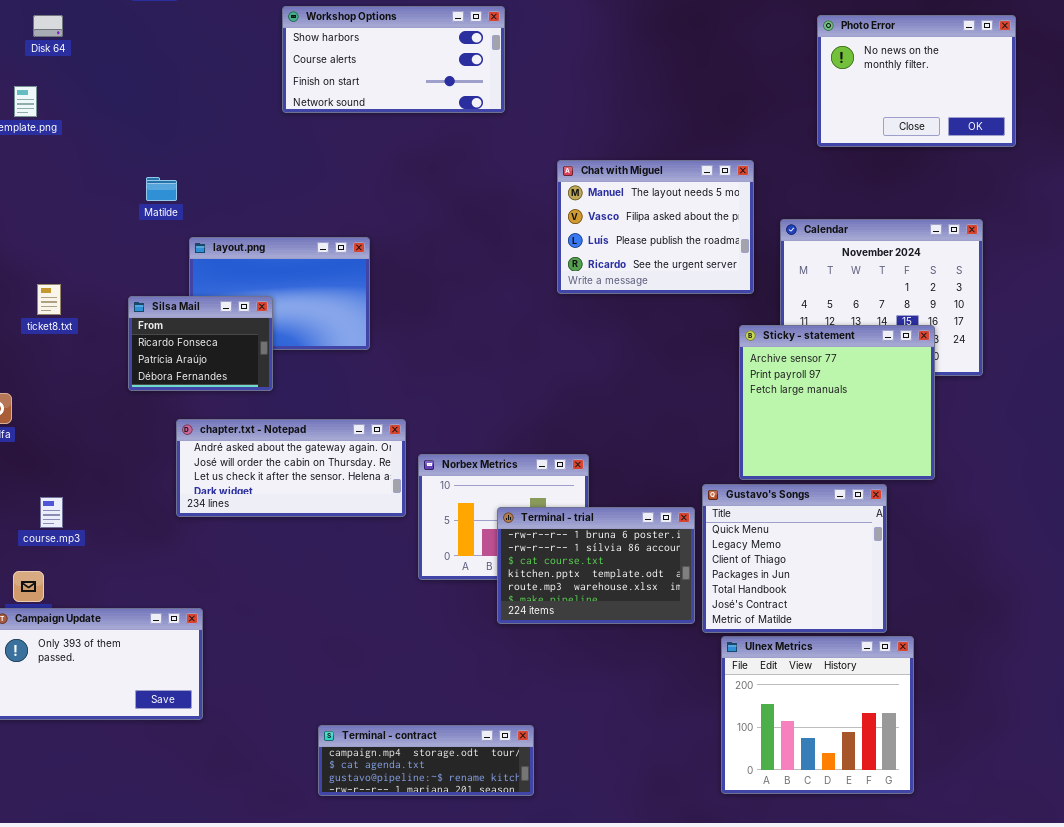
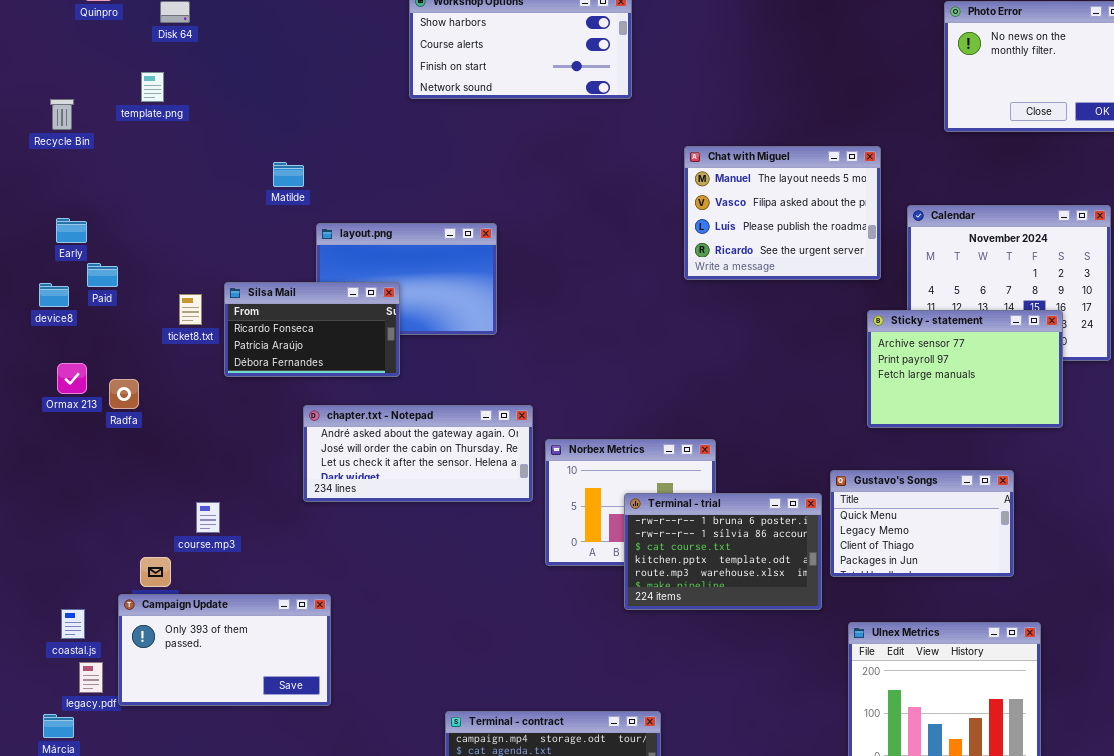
ticket8.txt: [37,284,61,315] -> [179,294,202,325], moved
Silsa Mail: [128,296,273,391] -> [224,282,400,377], resized
Sticky - statement: [739,325,935,480] -> [867,310,1063,428], resized
Gustavo's Songs: [702,484,887,633] -> [830,470,1014,577], resized
course.mp3: [40,497,63,528] -> [196,502,220,533], moved

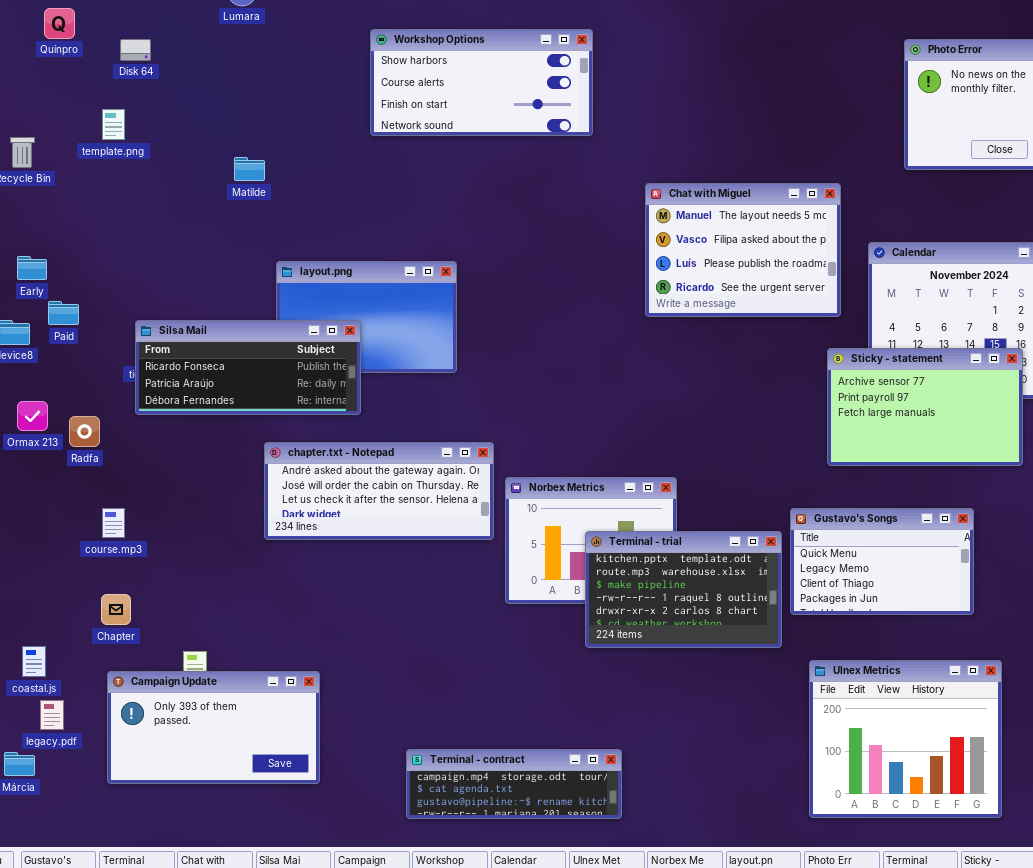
Matilde: [273,162,304,187] -> [234,157,265,181], moved
Silsa Mail: [224,282,400,377] -> [135,320,361,415], resized
Terminal - trial: [624,493,822,610] -> [585,531,782,648], scrolled down 3 rows
course.mp3: [196,502,220,533] -> [102,508,125,538], moved
Campaign Update: [118,594,331,706] -> [107,671,320,784], moved

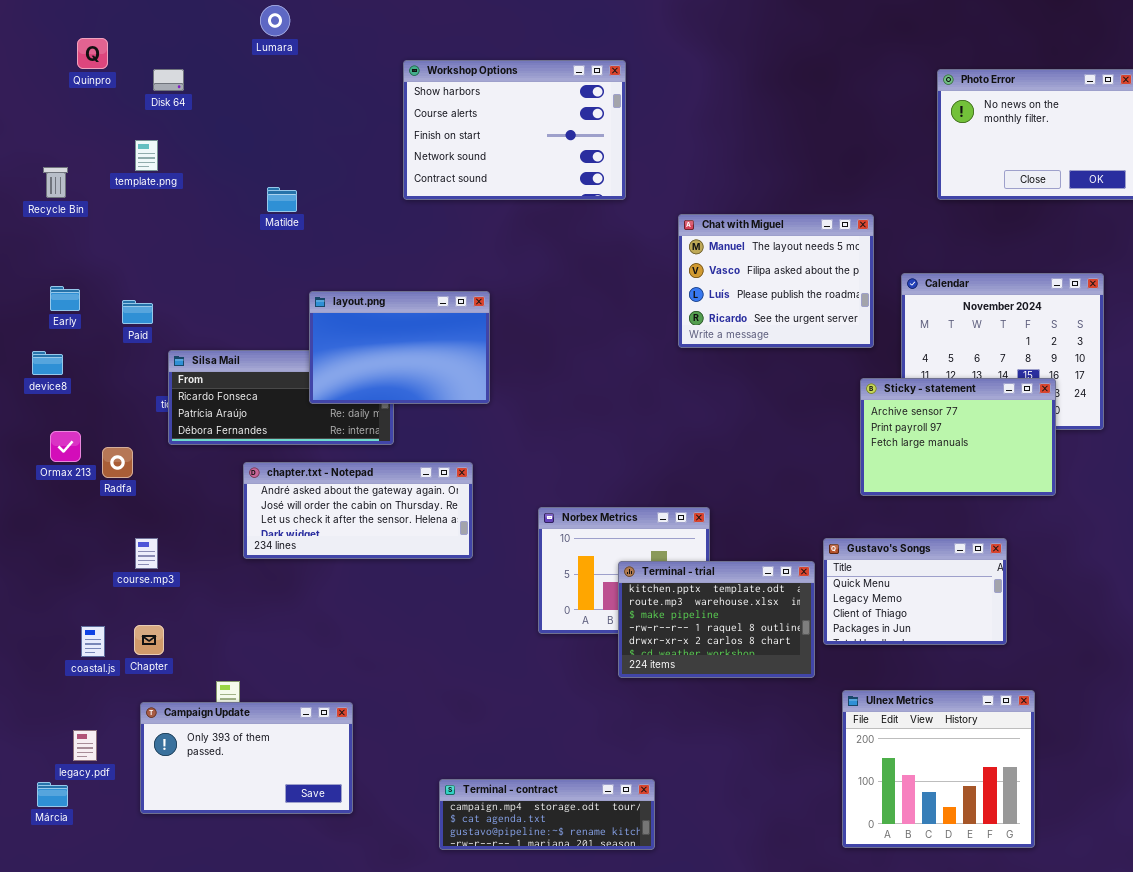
Workshop Options: [370,29,593,136] -> [403,60,626,200], resized
layout.png: [276,261,457,373] -> [309,291,490,404], raised
Paid: [48,301,79,325] -> [122,300,153,324], moved
chapter.txt - Notepad: [264,442,494,540] -> [243,462,473,559], moved
coastal.js: [22,646,46,677] -> [81,626,105,657], moved

